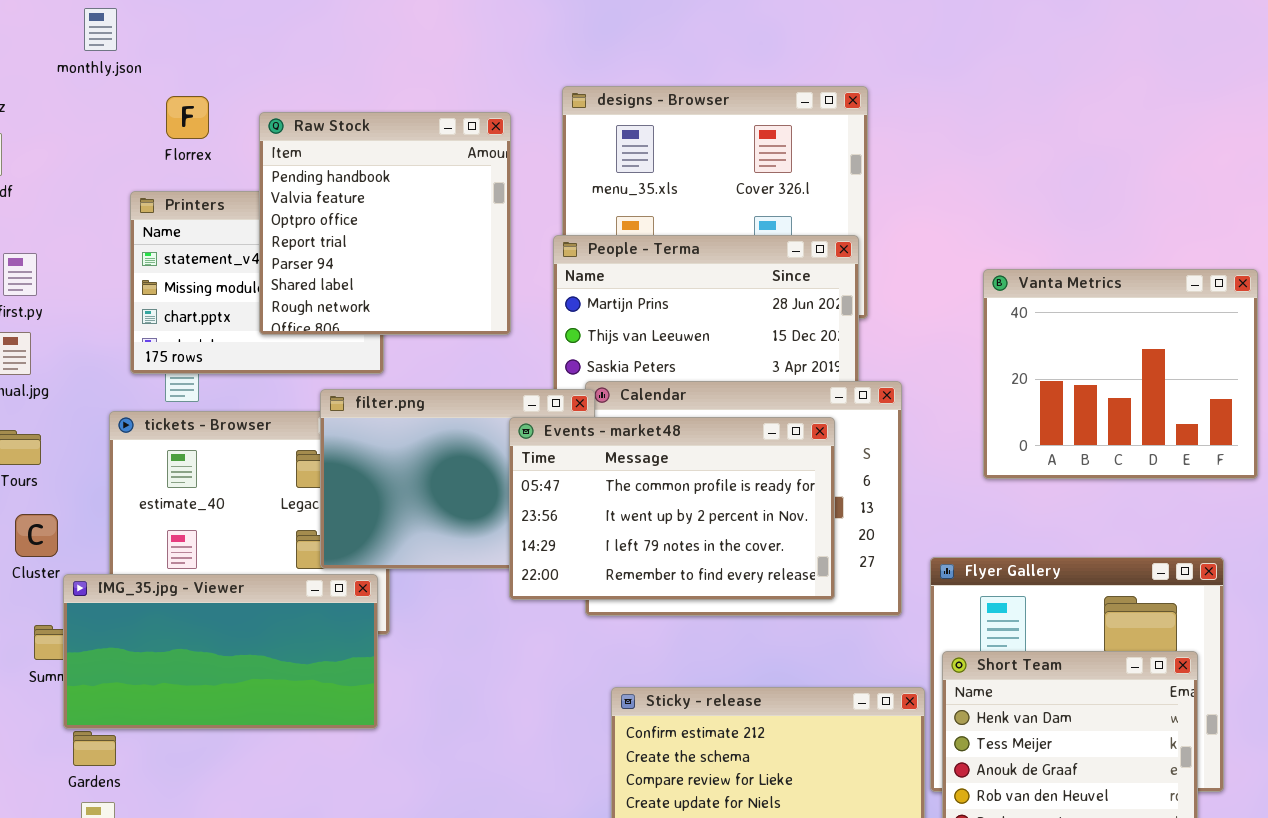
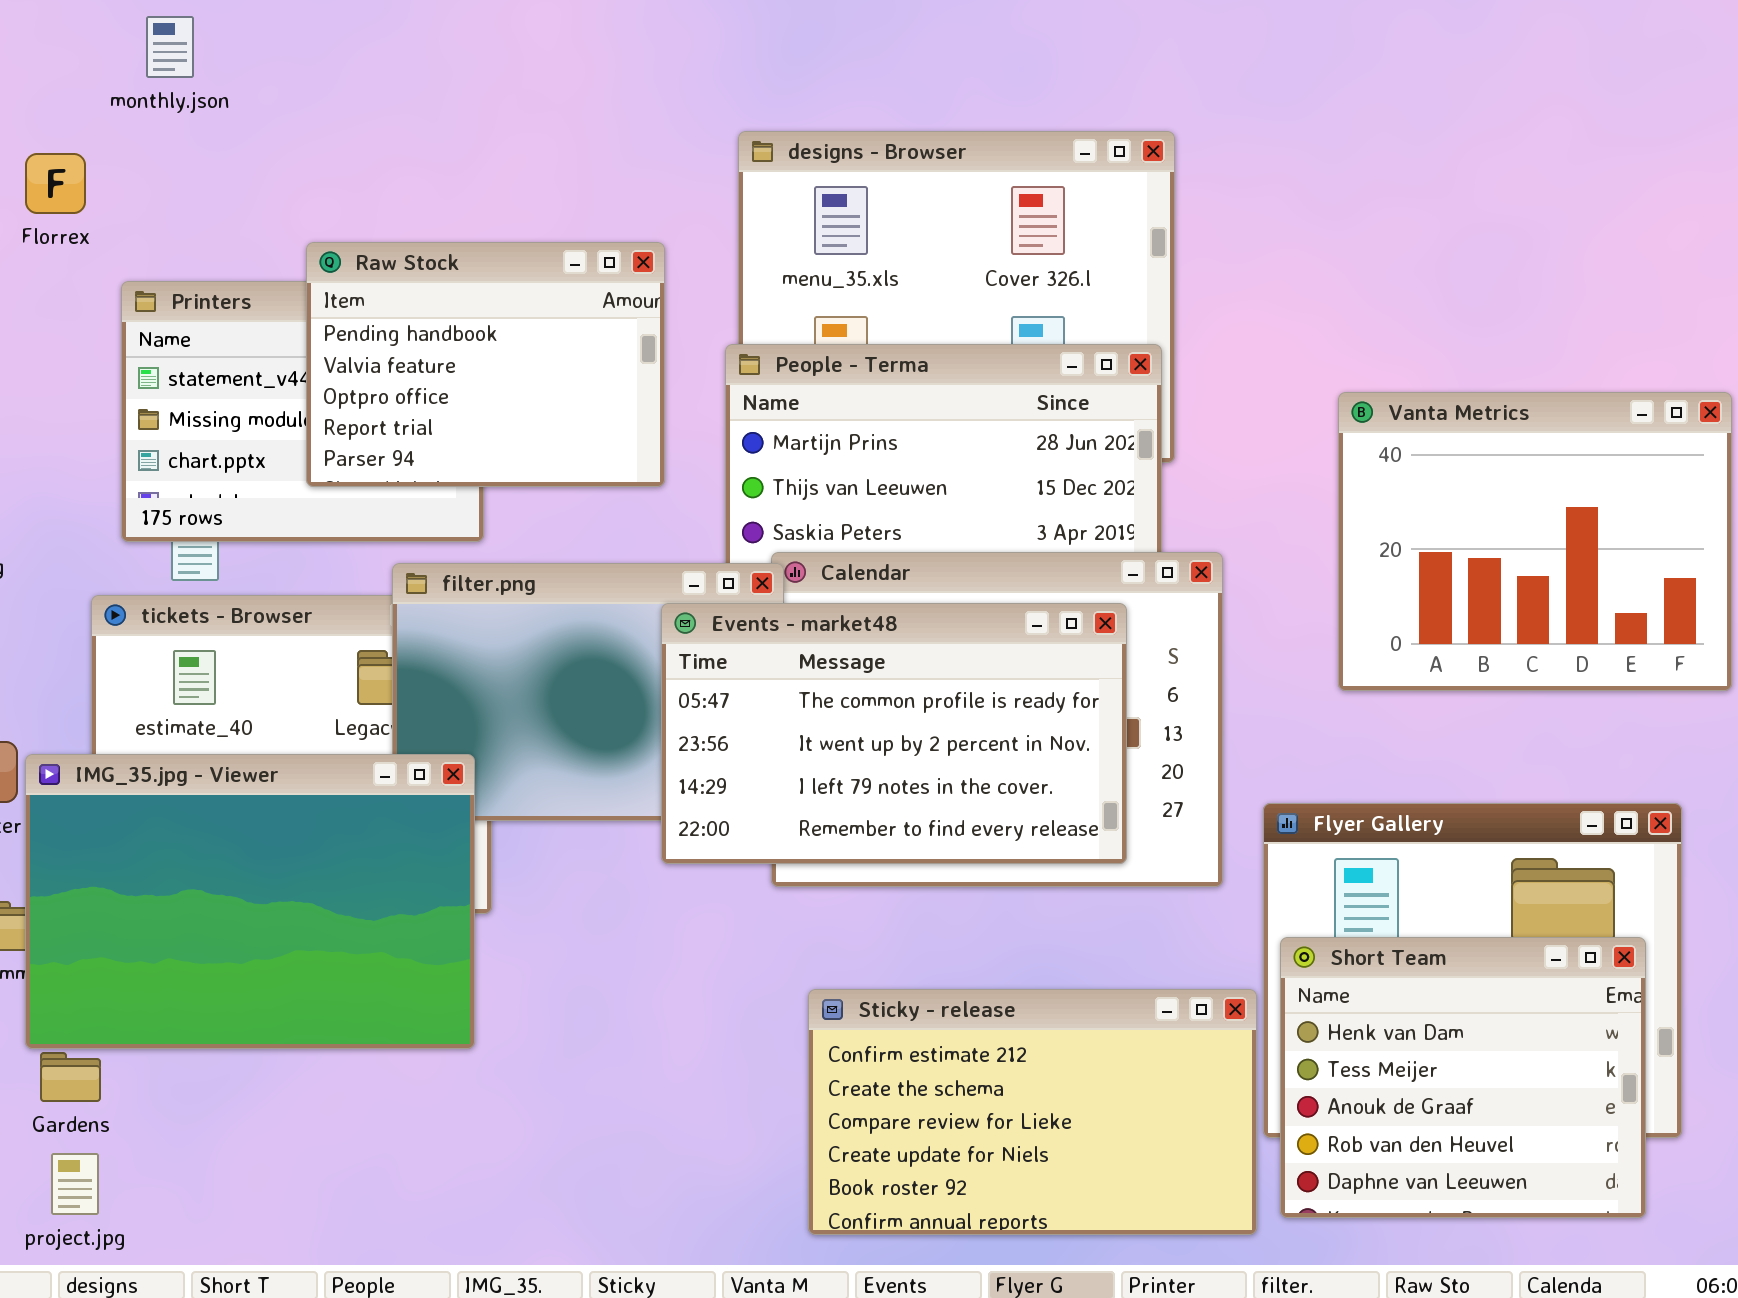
monthly.json: [84,8,117,51] -> [146,16,194,78], moved
Florrex: [166,96,209,139] -> [25,153,86,214], moved
Raw Stock: [259,112,511,335] -> [306,242,665,487], resized
IMG_35.jpg - Viewer: [63,574,378,729] -> [25,754,475,1049], resized

